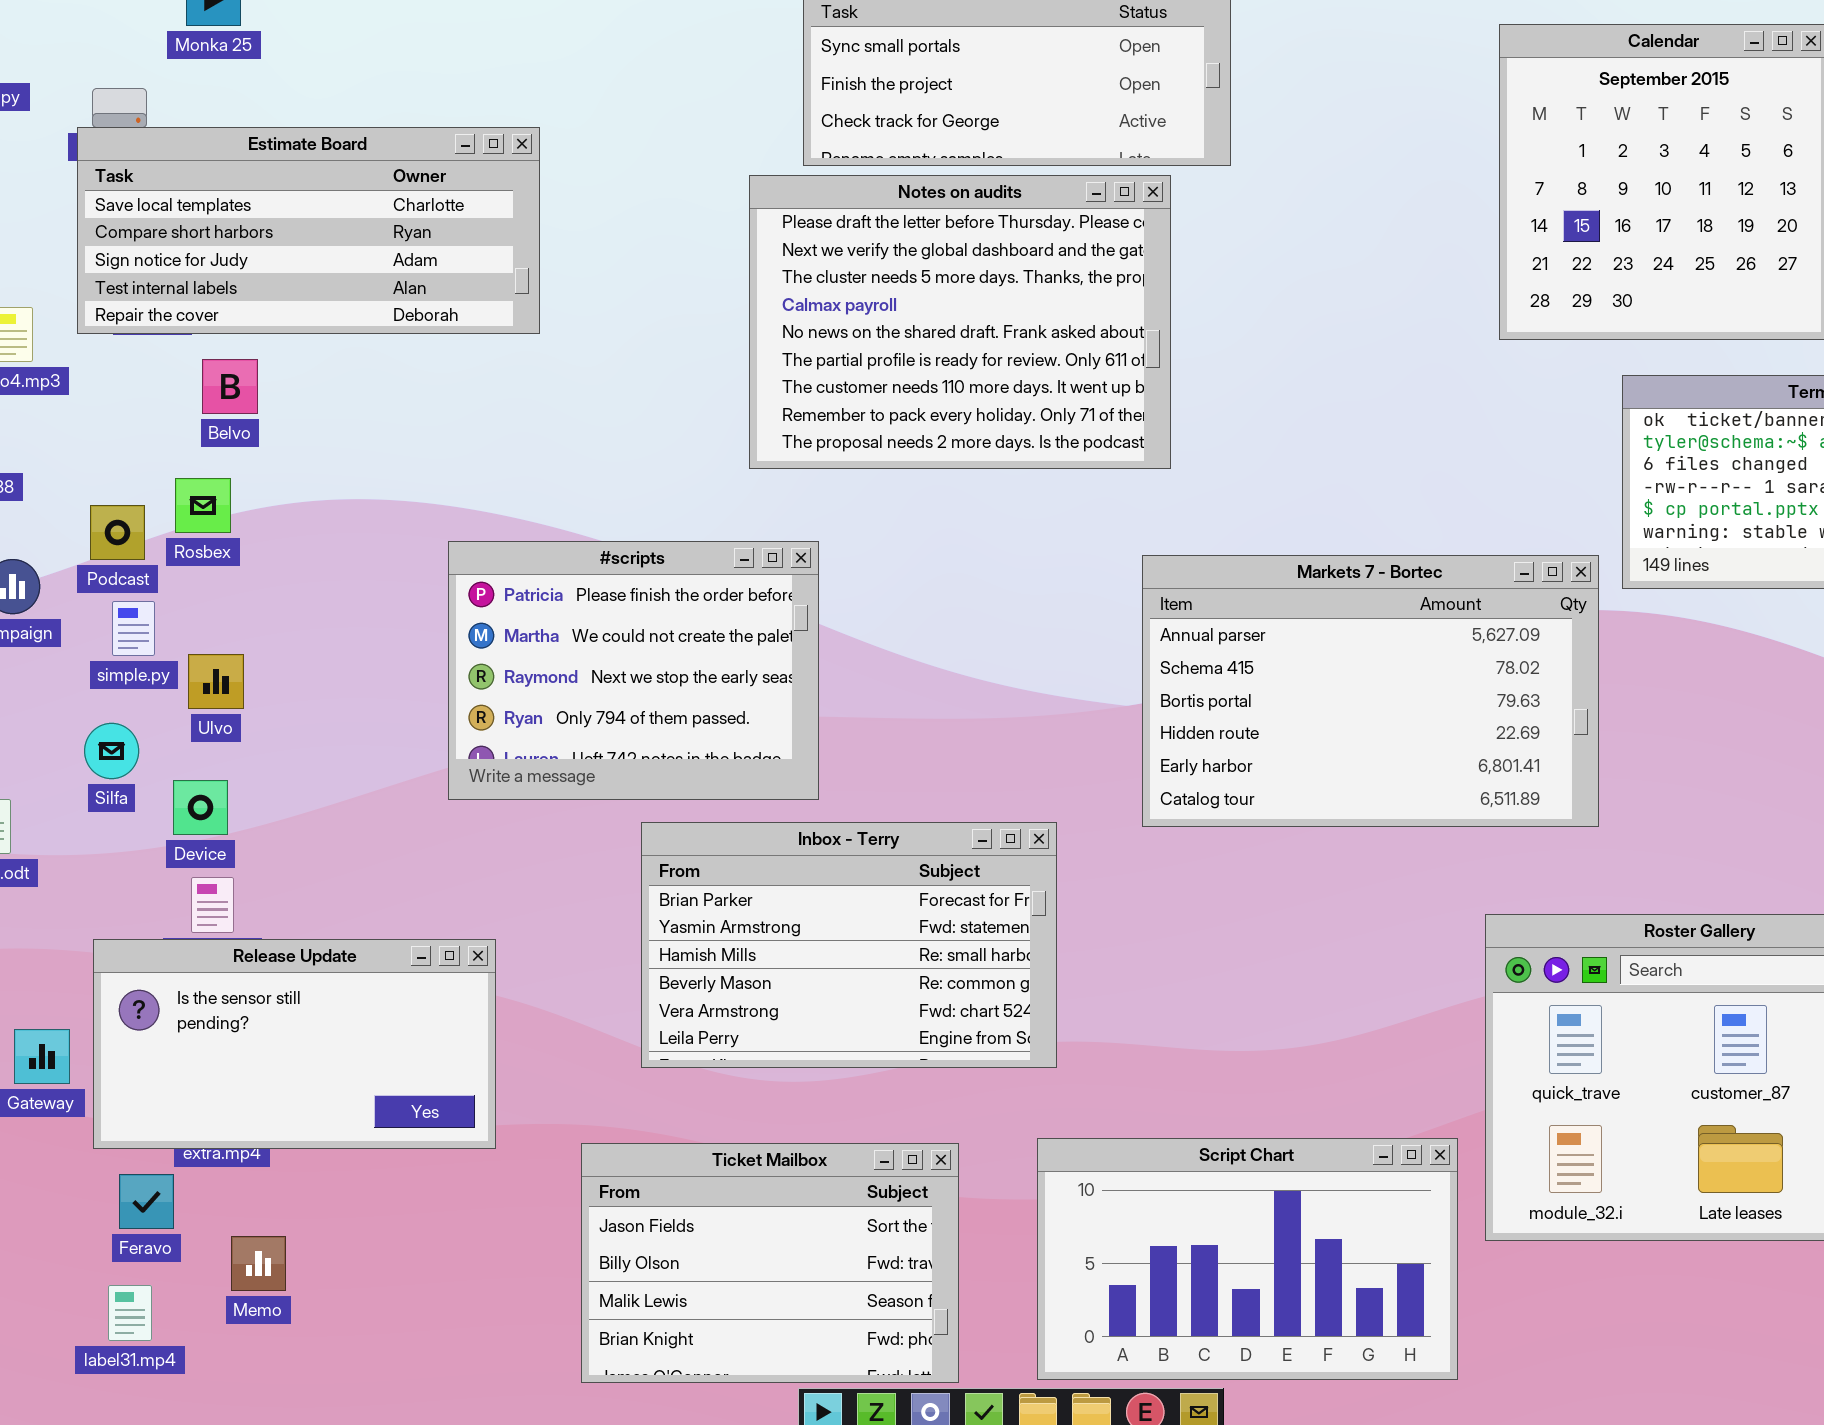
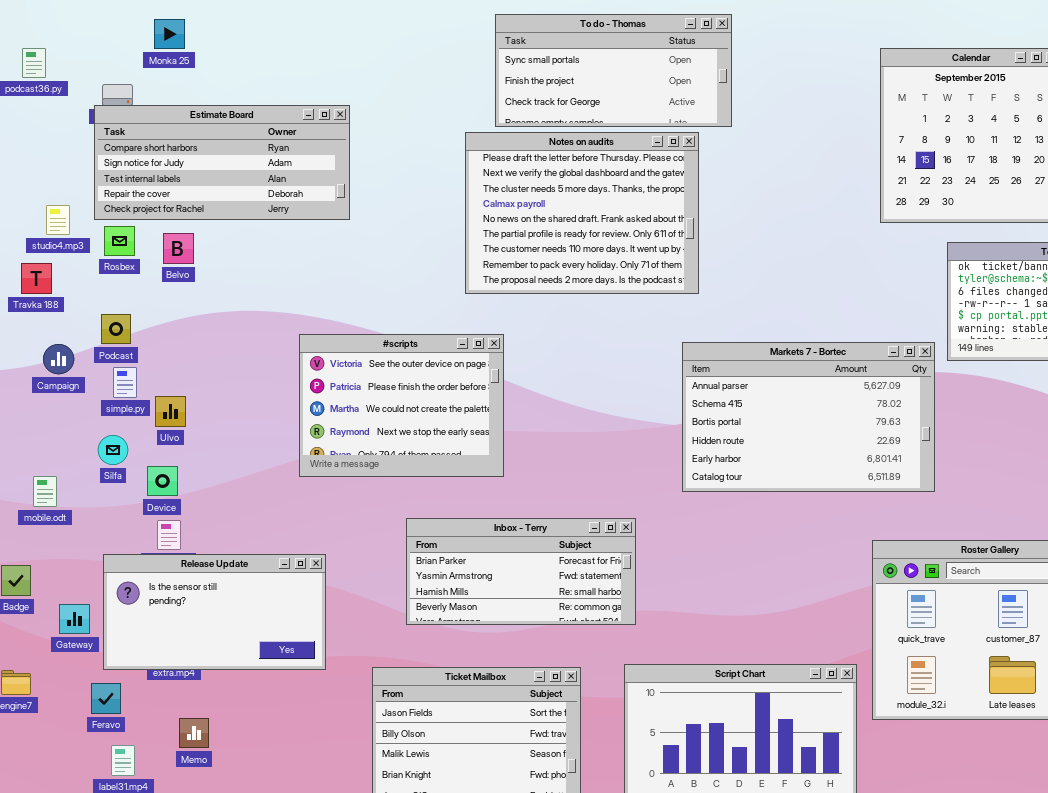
Estimate Board: [77,127,540,334] -> [94,105,350,220], scrolled down 1 row
Rosbex: [175,478,231,533] -> [104,226,135,256], moved
#scripts: [448,541,819,800] -> [299,334,504,477], scrolled up 1 row
Inbox - Terry: [641,822,1057,1068] -> [406,518,636,625], resized
Feravo: [119,1174,174,1229] -> [91,683,121,714], moved

